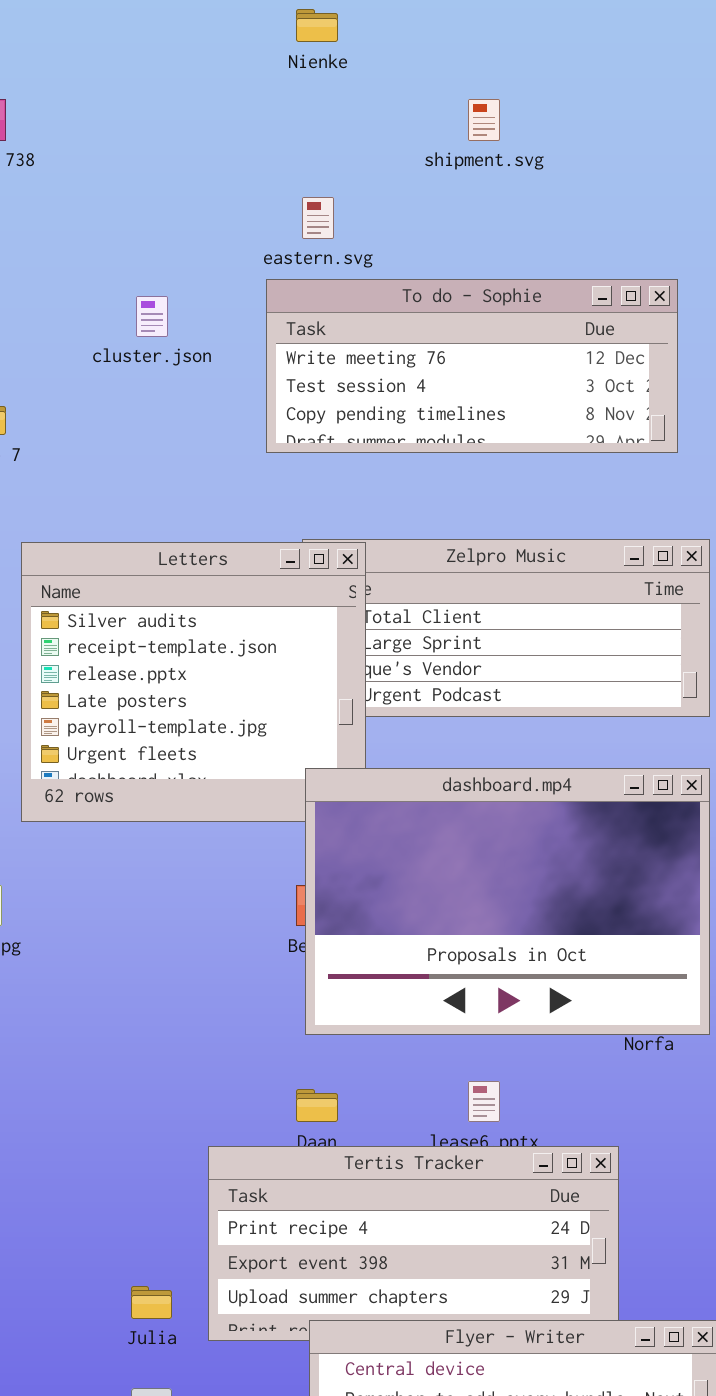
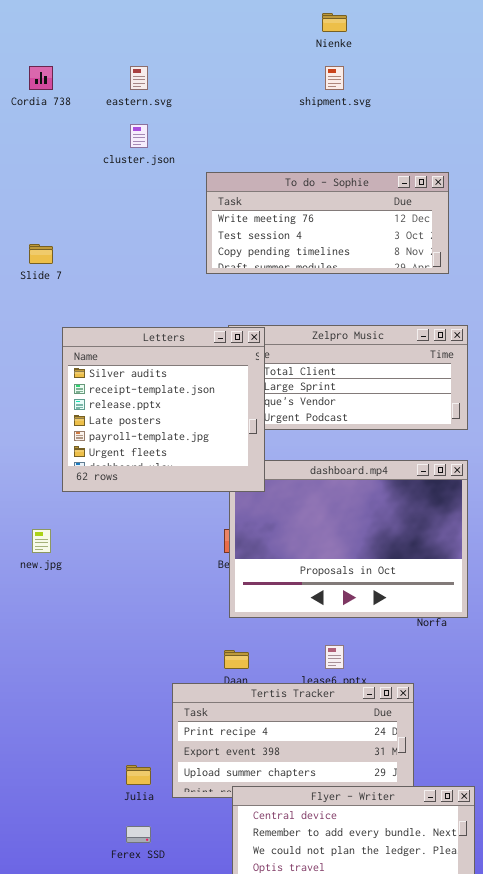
Nienke: [296,9,338,42] -> [322,13,347,32], moved
eastern.svg: [302,197,334,239] -> [130,66,148,90], moved
cluster.json: [136,296,168,337] -> [130,124,148,148], moved
Letters: [21,542,366,822] -> [62,327,265,492], raised

